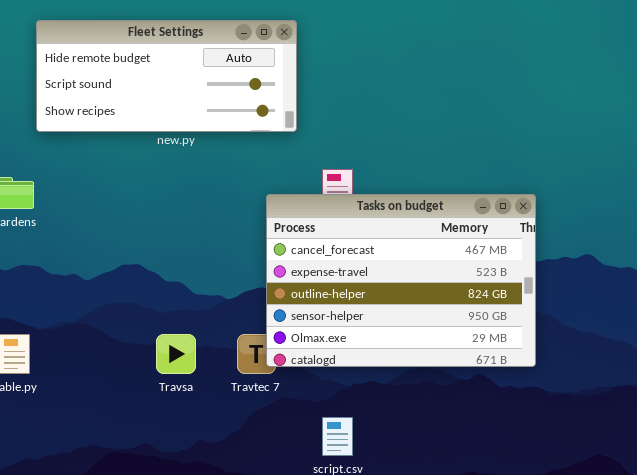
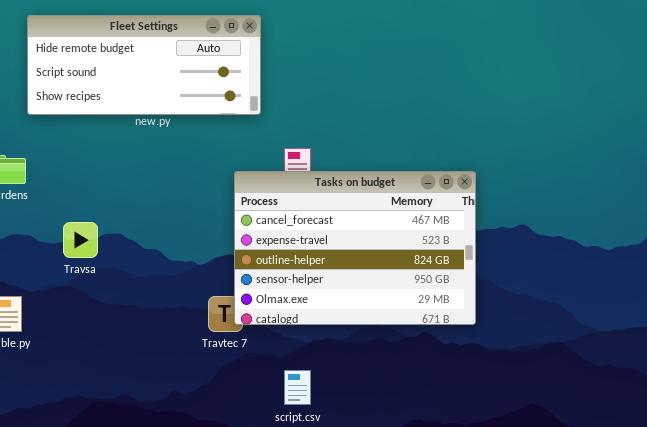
Travsa: [156,334,196,374] -> [63,222,98,258], moved

